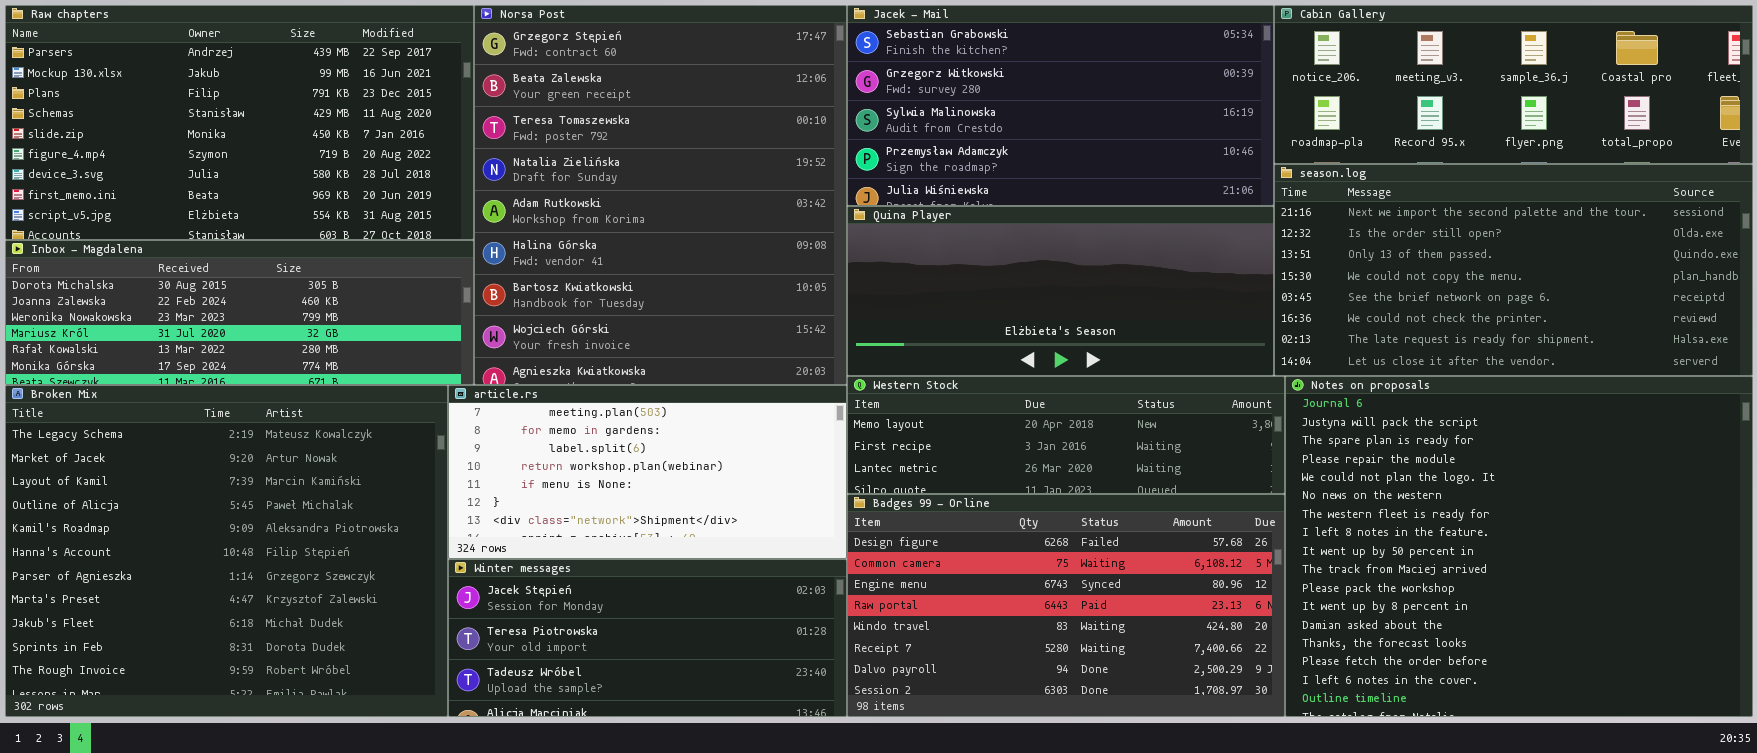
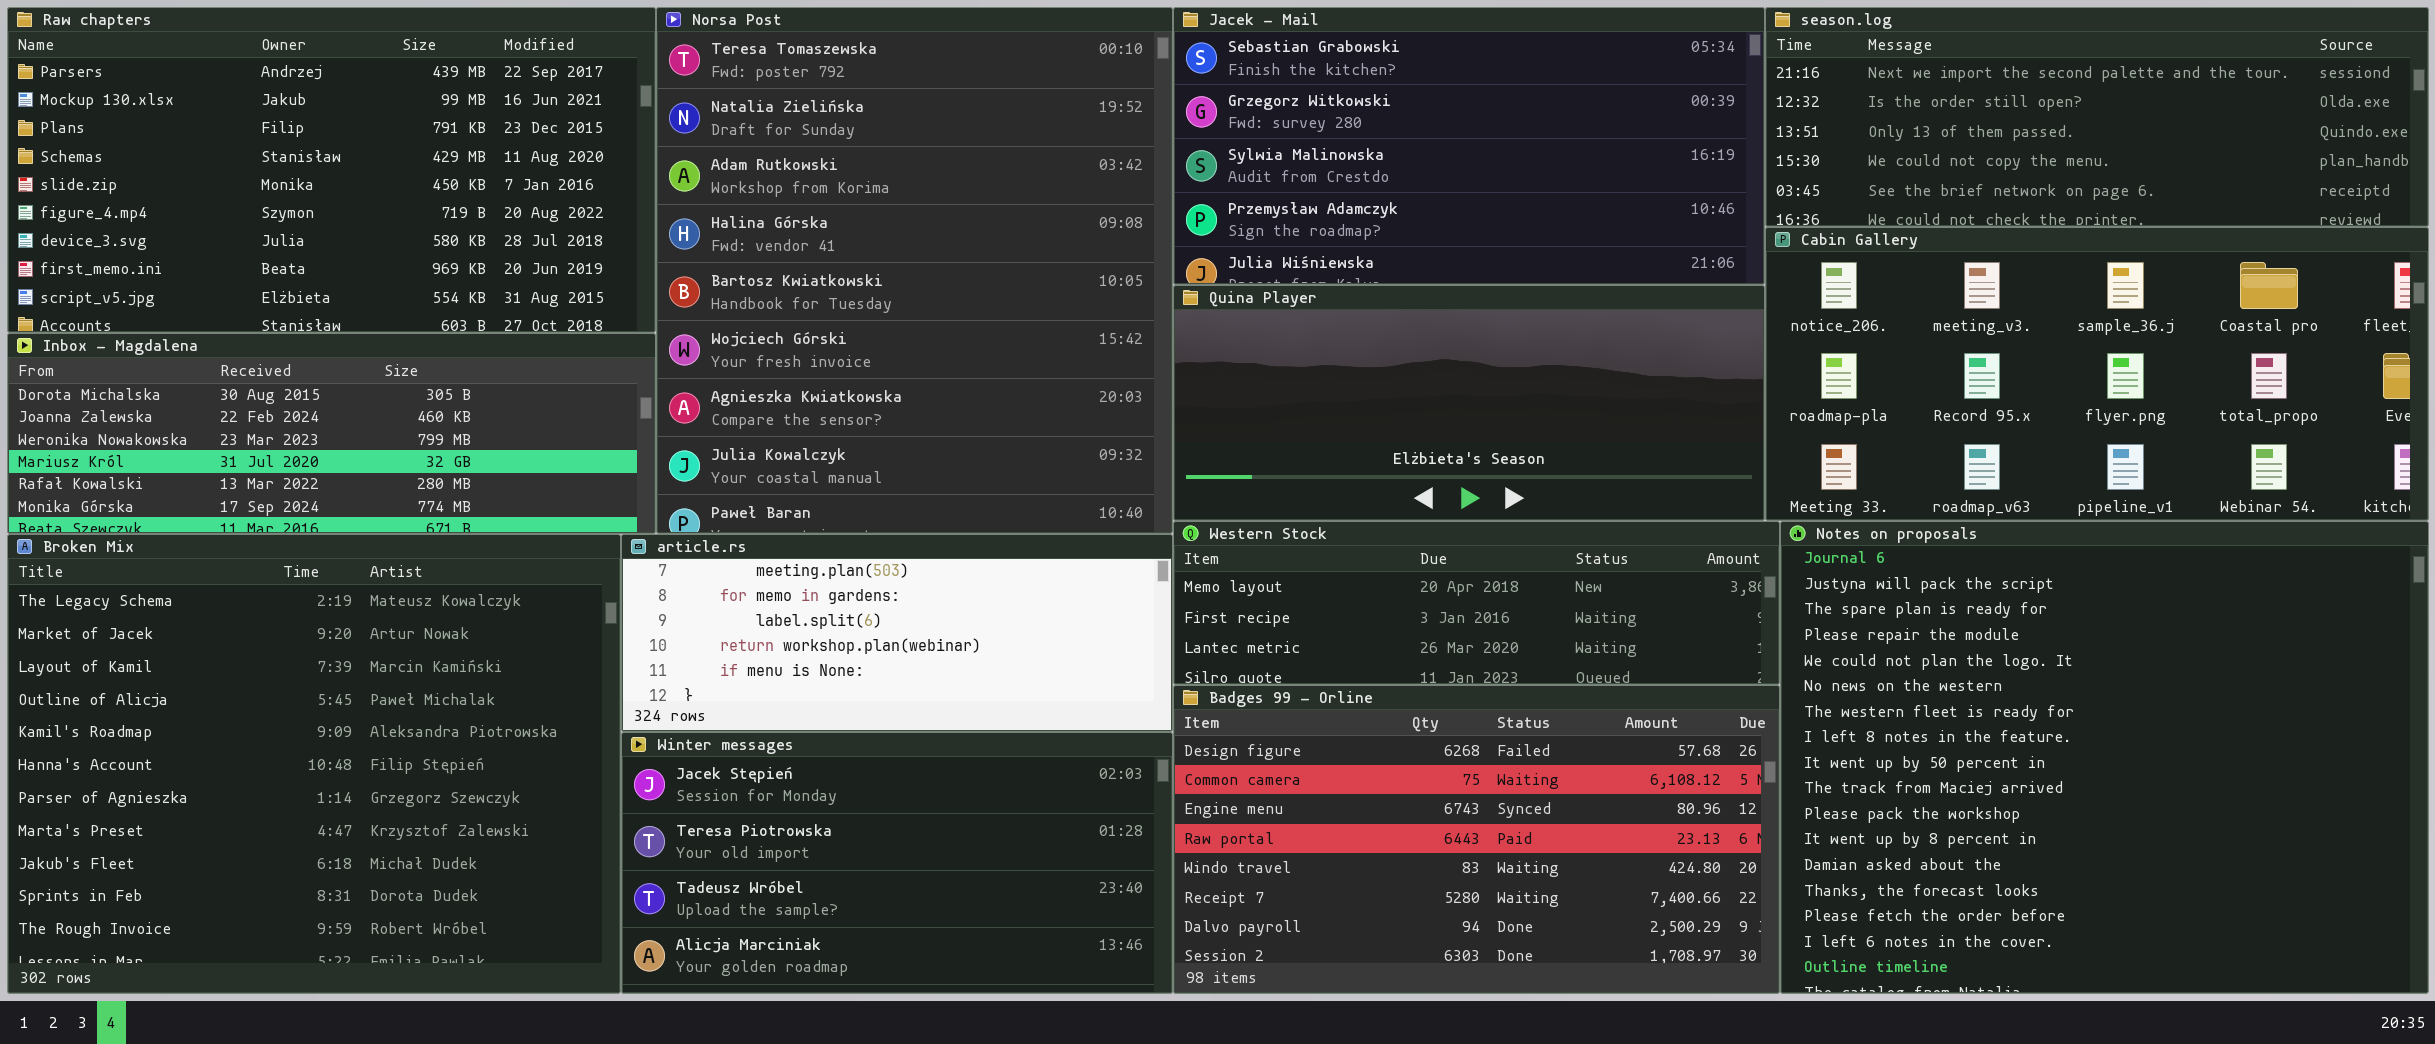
Norsa Post: [474,5,847,385] -> [656,7,1173,534], scrolled down 2 rows
Cabin Gallery: [1274,5,1753,164] -> [1765,227,2429,521], moved, resized
season.log: [1274,164,1753,376] -> [1765,7,2429,227], moved, resized
article.rs: [448,385,847,559] -> [621,534,1173,732], resized
Winter messages: [448,559,847,717] -> [621,732,1173,994], resized

